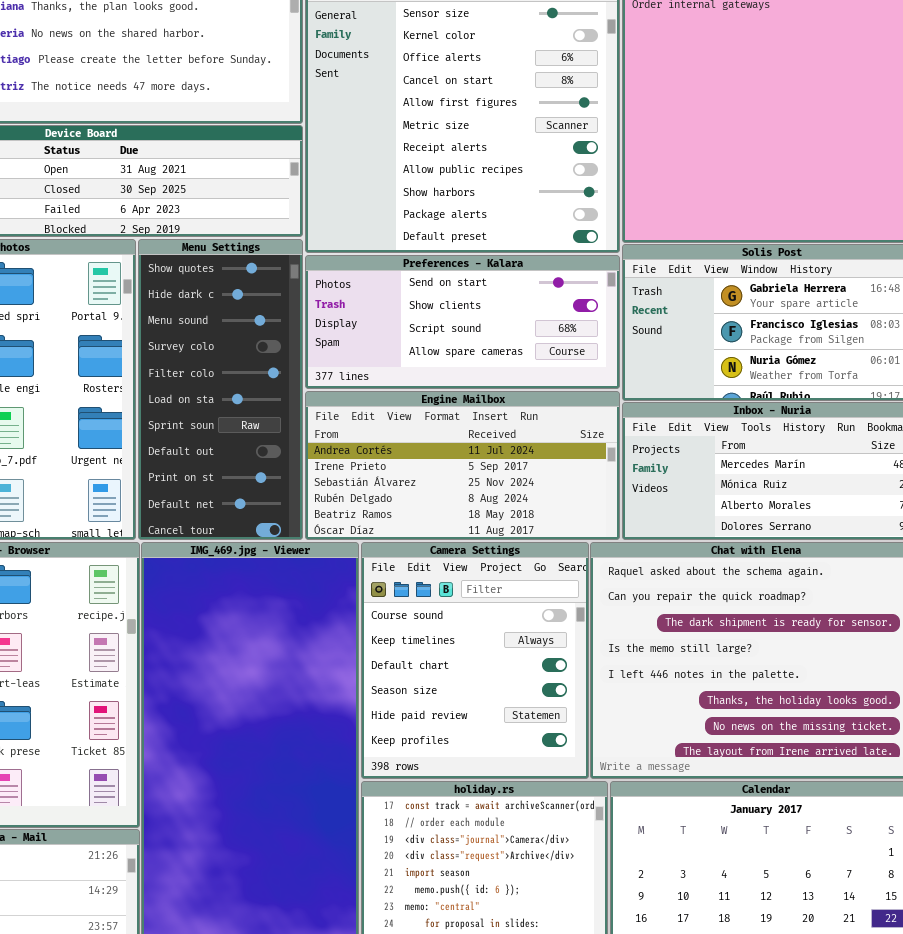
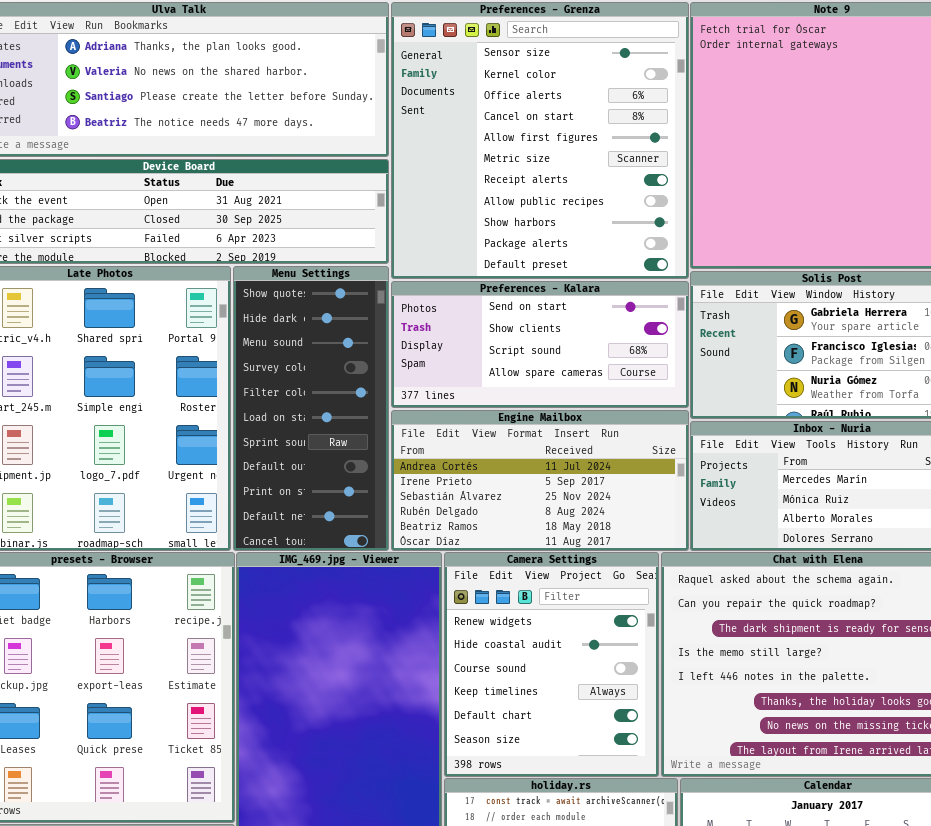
Camera Settings: [361,542,589,779] -> [444,552,659,777], scrolled up 2 rows

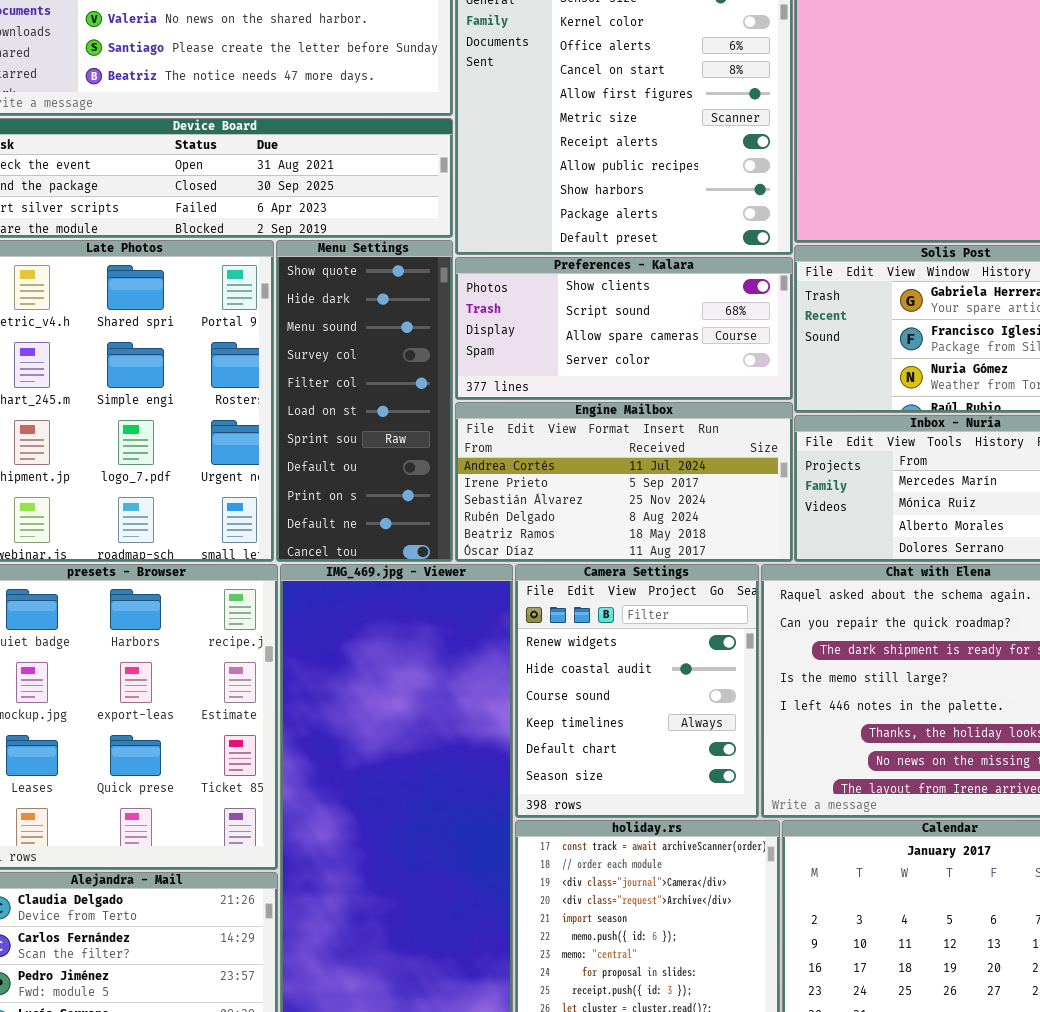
Preferences - Kalara: [391,281,689,408] -> [455,257,793,400], scrolled down 1 row

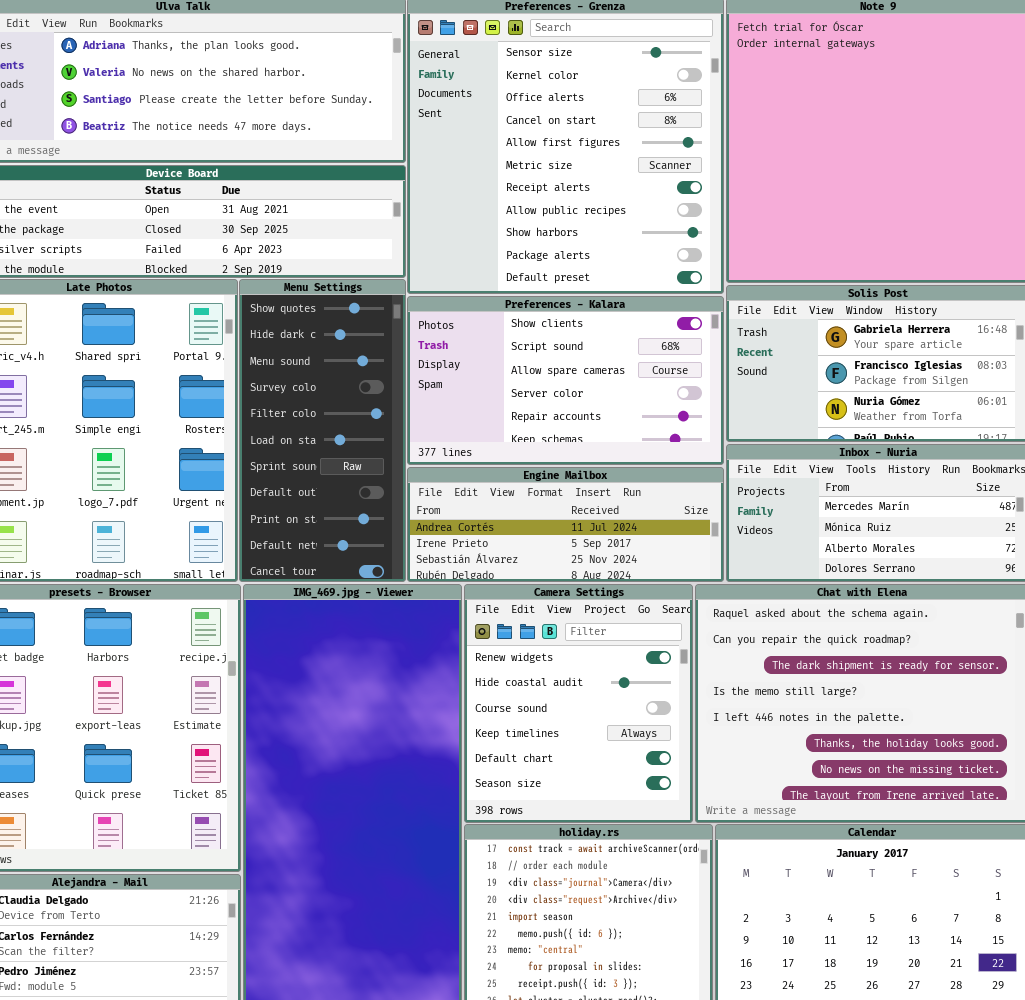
Preferences - Kalara: [455,257,793,400] -> [407,296,724,465], resized
Engine Mailbox: [455,402,793,562] -> [407,467,724,582], resized

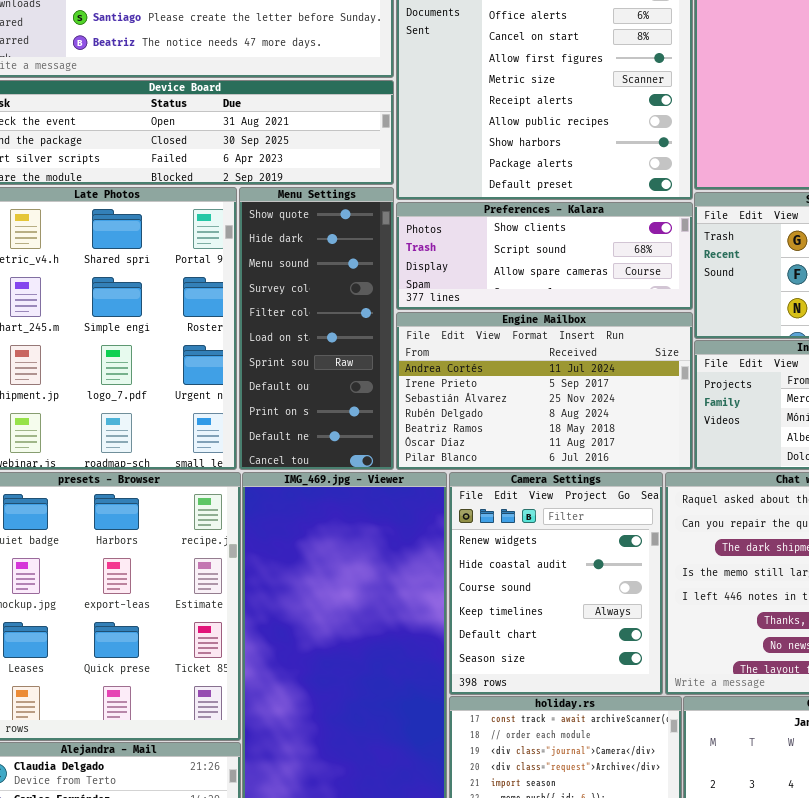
Preferences - Kalara: [407,296,724,465] -> [396,202,693,310], resized
Engine Mailbox: [407,467,724,582] -> [396,312,693,470], resized

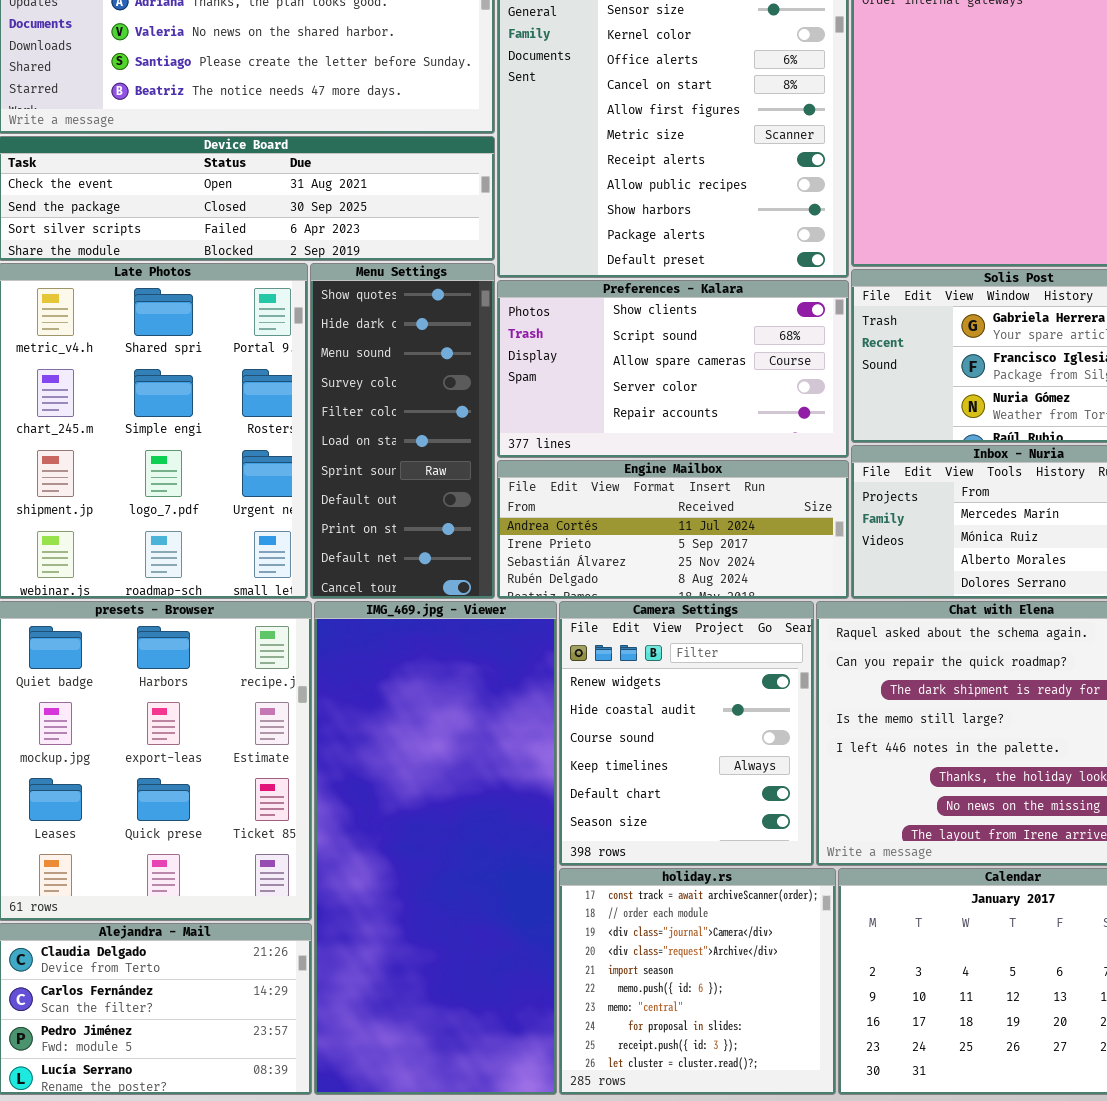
Preferences - Kalara: [396,202,693,310] -> [497,280,849,458], resized
Engine Mailbox: [396,312,693,470] -> [497,460,849,599], resized

